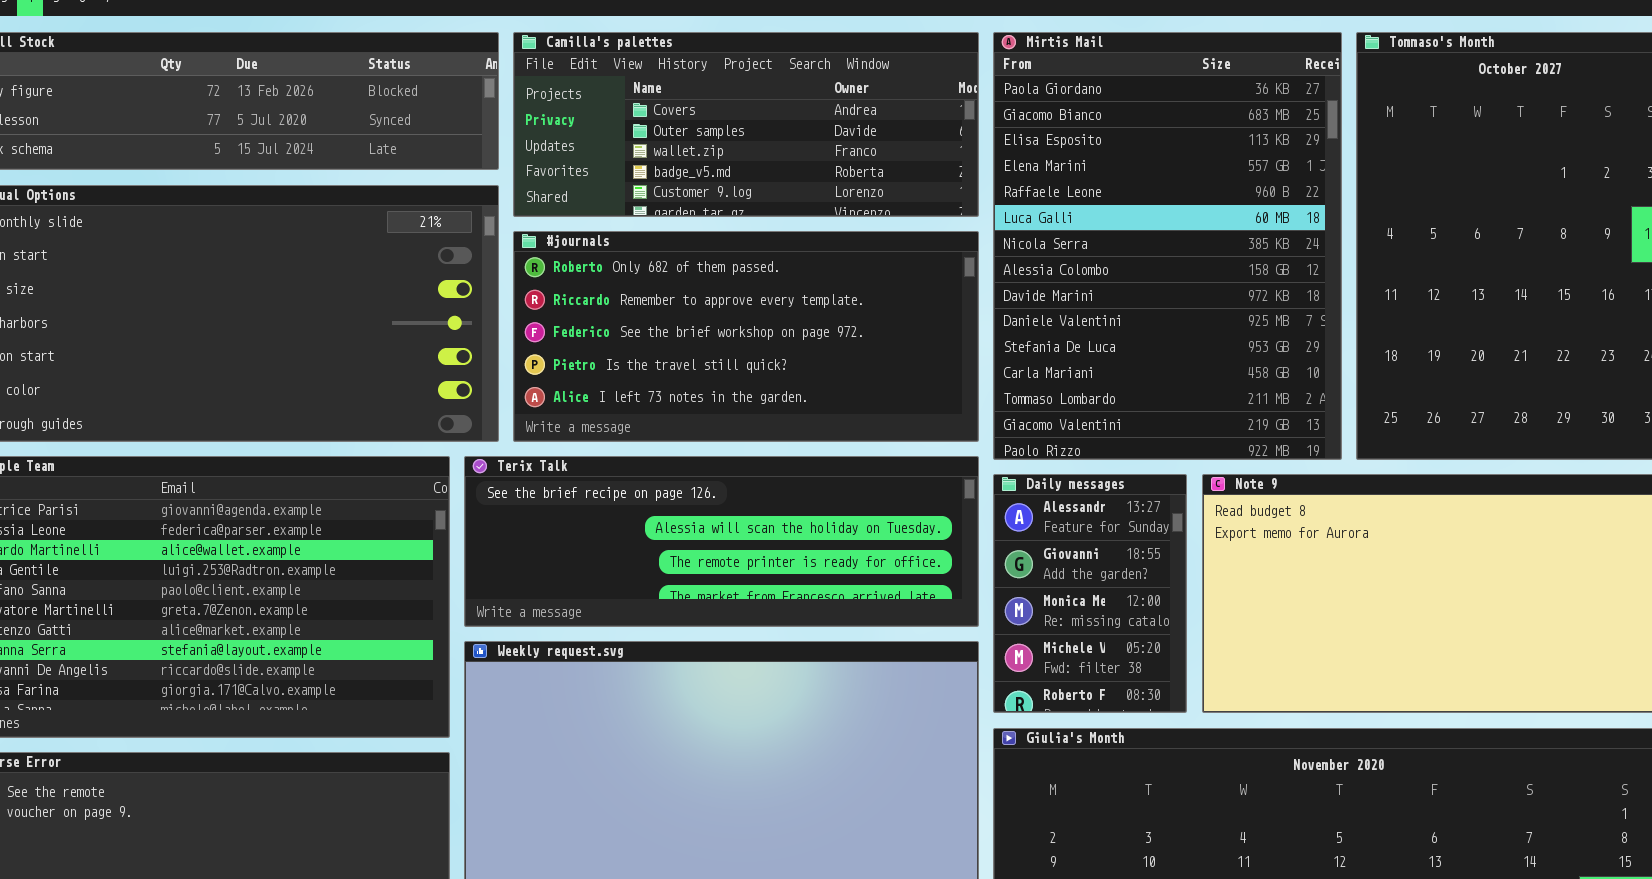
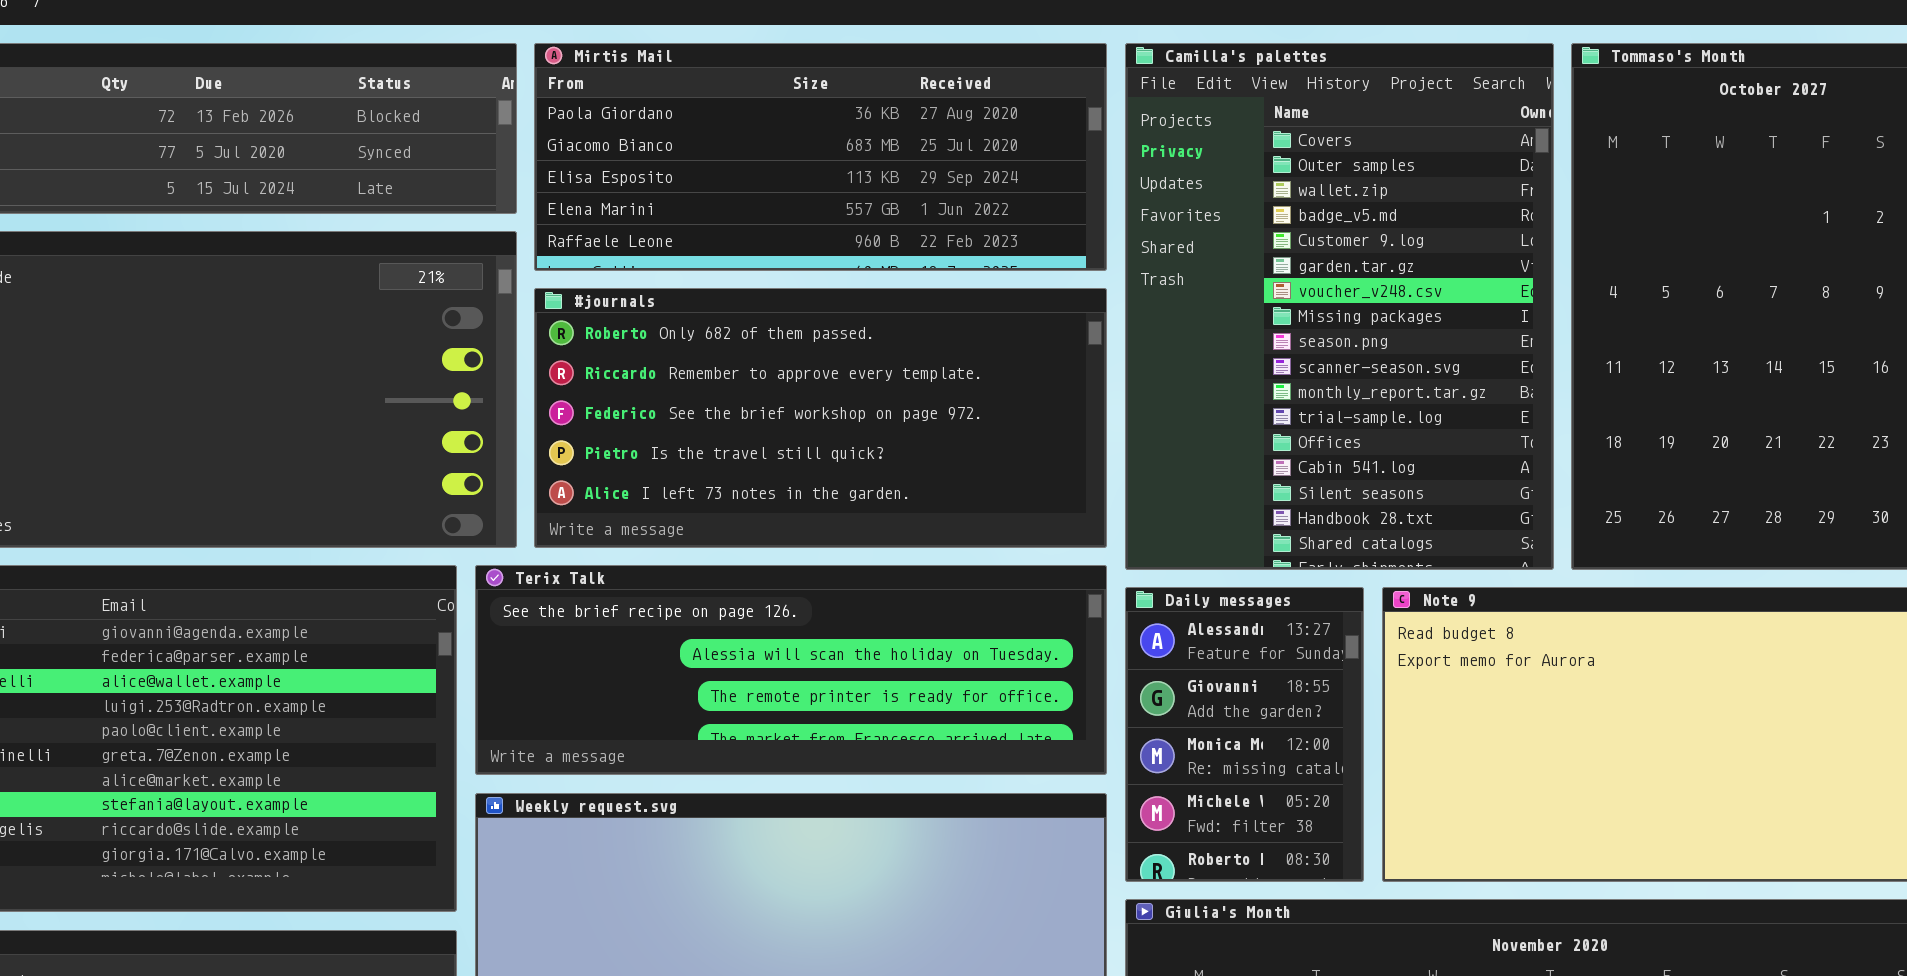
Camilla's palettes: [513,32,979,217] -> [1125,43,1554,570], moved, resized
Mirtis Mail: [993,32,1342,460] -> [534,43,1107,271], moved, resized

